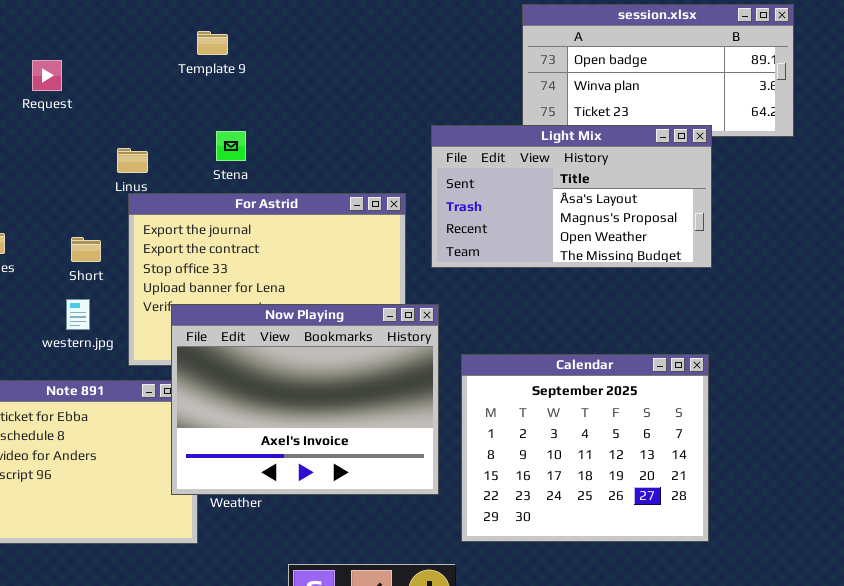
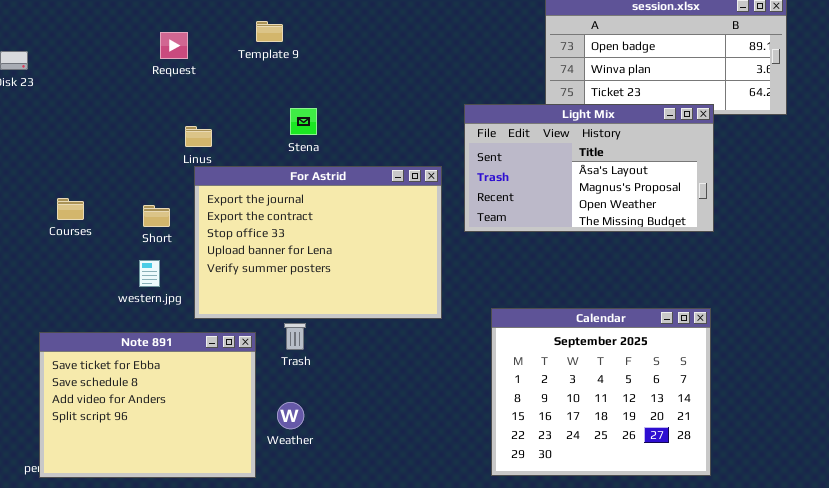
Request: [32,60,62,91] -> [160,32,188,59], moved
Stena: [216,131,246,161] -> [290,108,317,135], moved
Now Playing: [171,304,439,495] -> none, closed

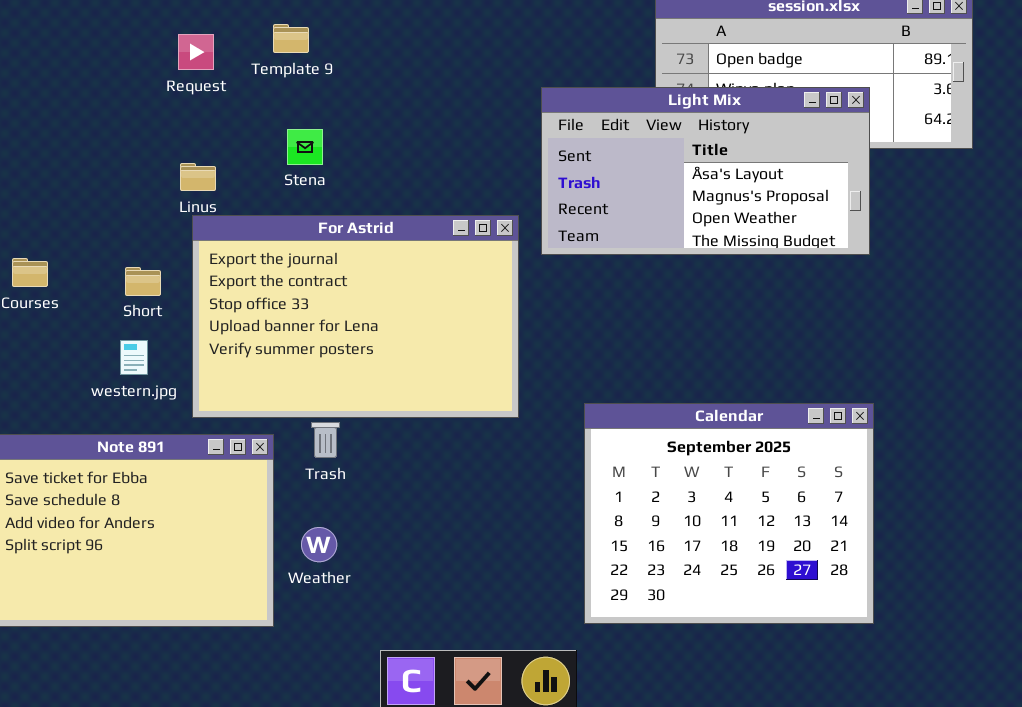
Request: [160,32,188,59] -> [178,34,214,70], moved
Light Mix: [464,104,714,232] -> [541,87,870,255], moved
Stena: [290,108,317,135] -> [287,129,323,165], moved

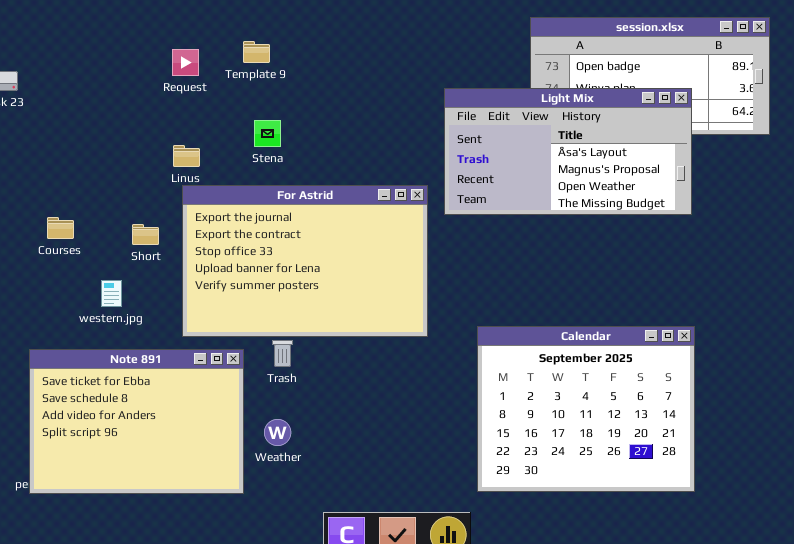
western.jpg: [120,340,148,375] -> [101,280,122,307], moved

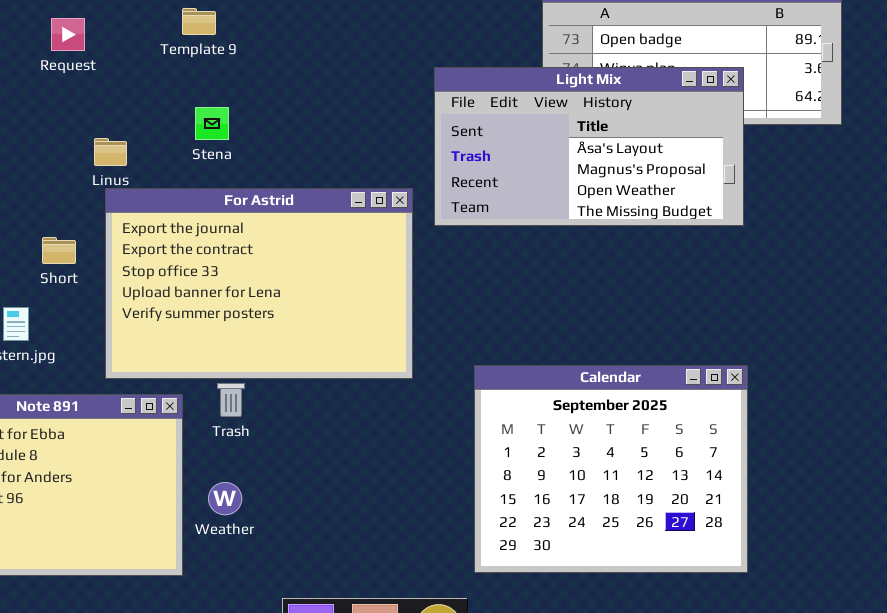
Request: [172,49,199,76] -> [51,18,85,51], moved

